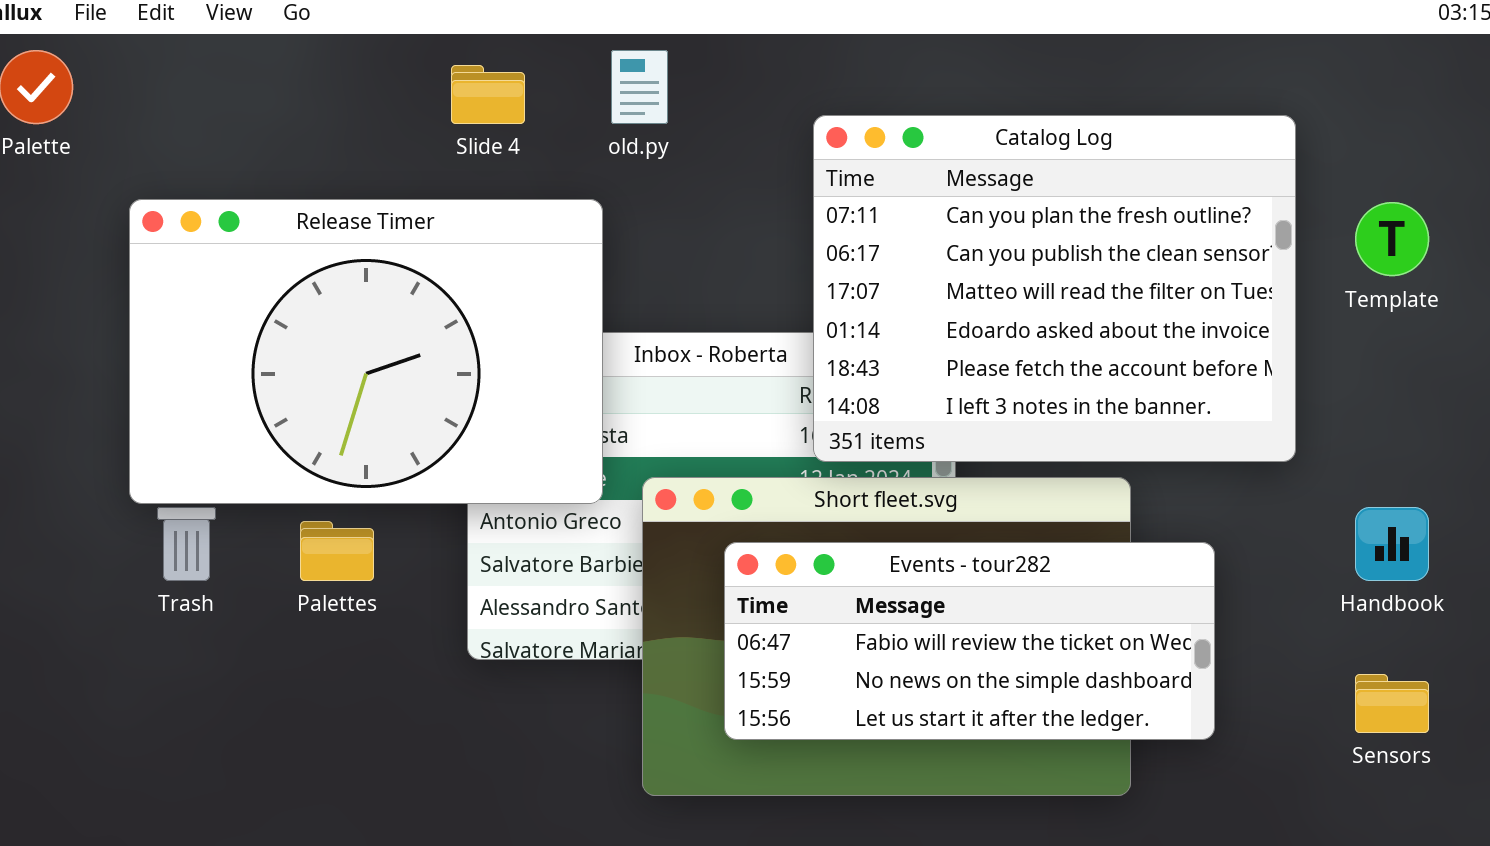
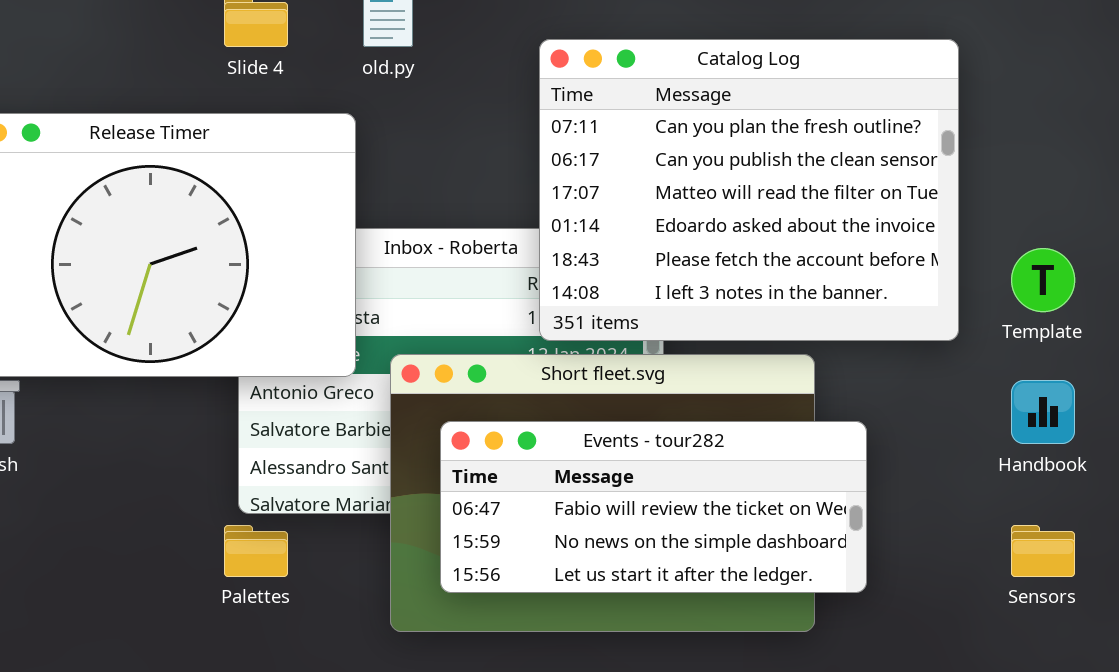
Template: [1355,202,1429,276] -> [1011,248,1075,312], moved
Palettes: [300,521,374,581] -> [224,525,288,577], moved
Events - tour282: [724,542,1215,740] -> [440,421,867,593], moved

